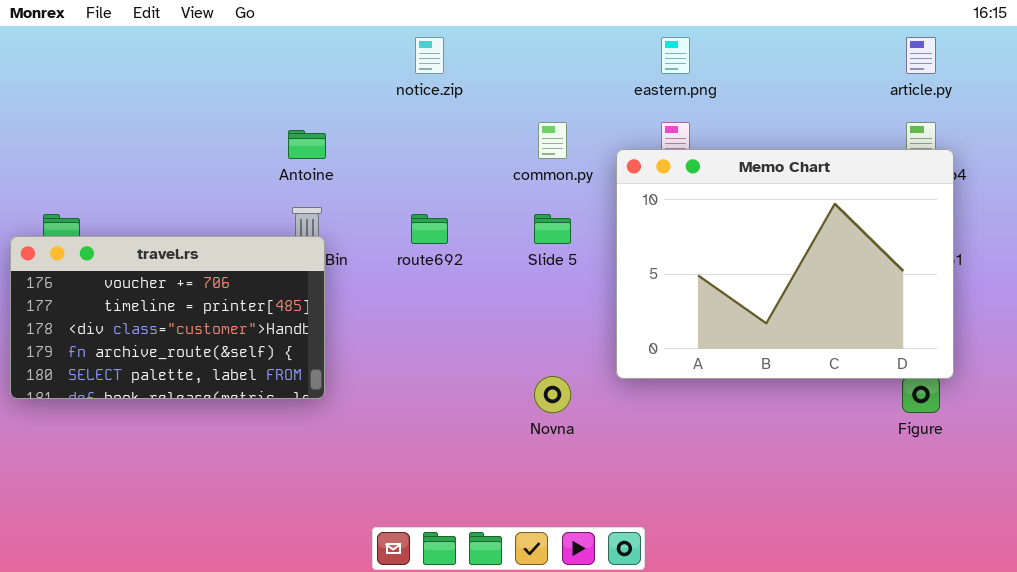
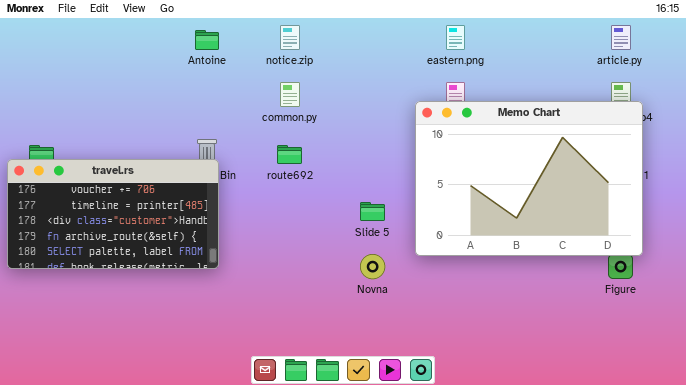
common.py: [538,122,567,159] -> [280,82,300,107], moved
Antoine: [288,130,326,159] -> [195,30,219,50], moved
Slide 5: [534,214,571,244] -> [360,202,385,221], moved

